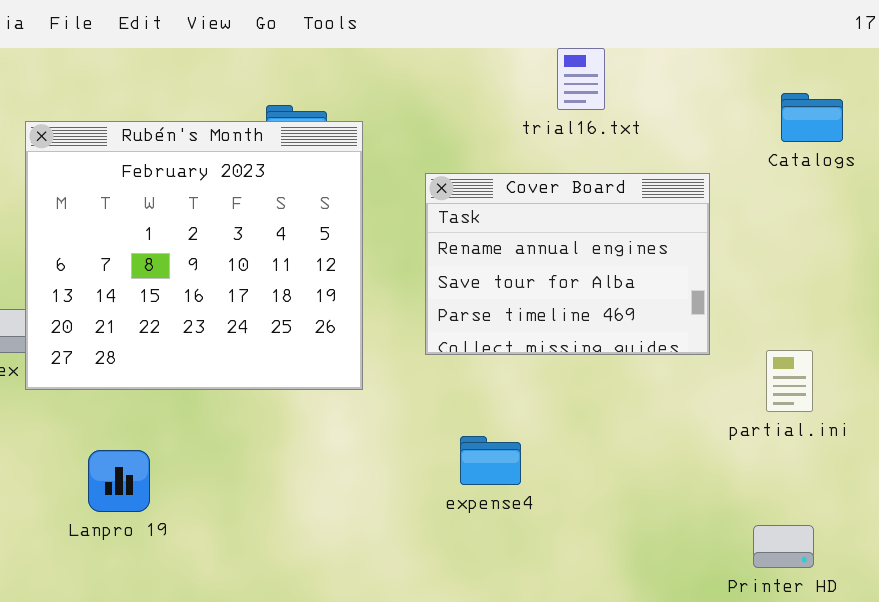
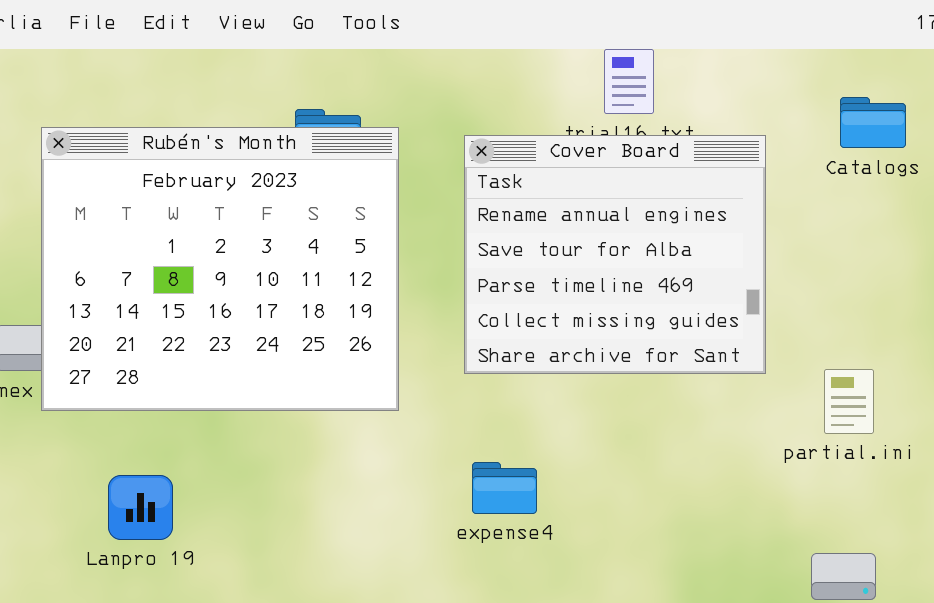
Cover Board: [425,173,710,355] -> [464,135,766,374], resized
expense4: [460,436,521,485] -> [472,462,537,514], moved

